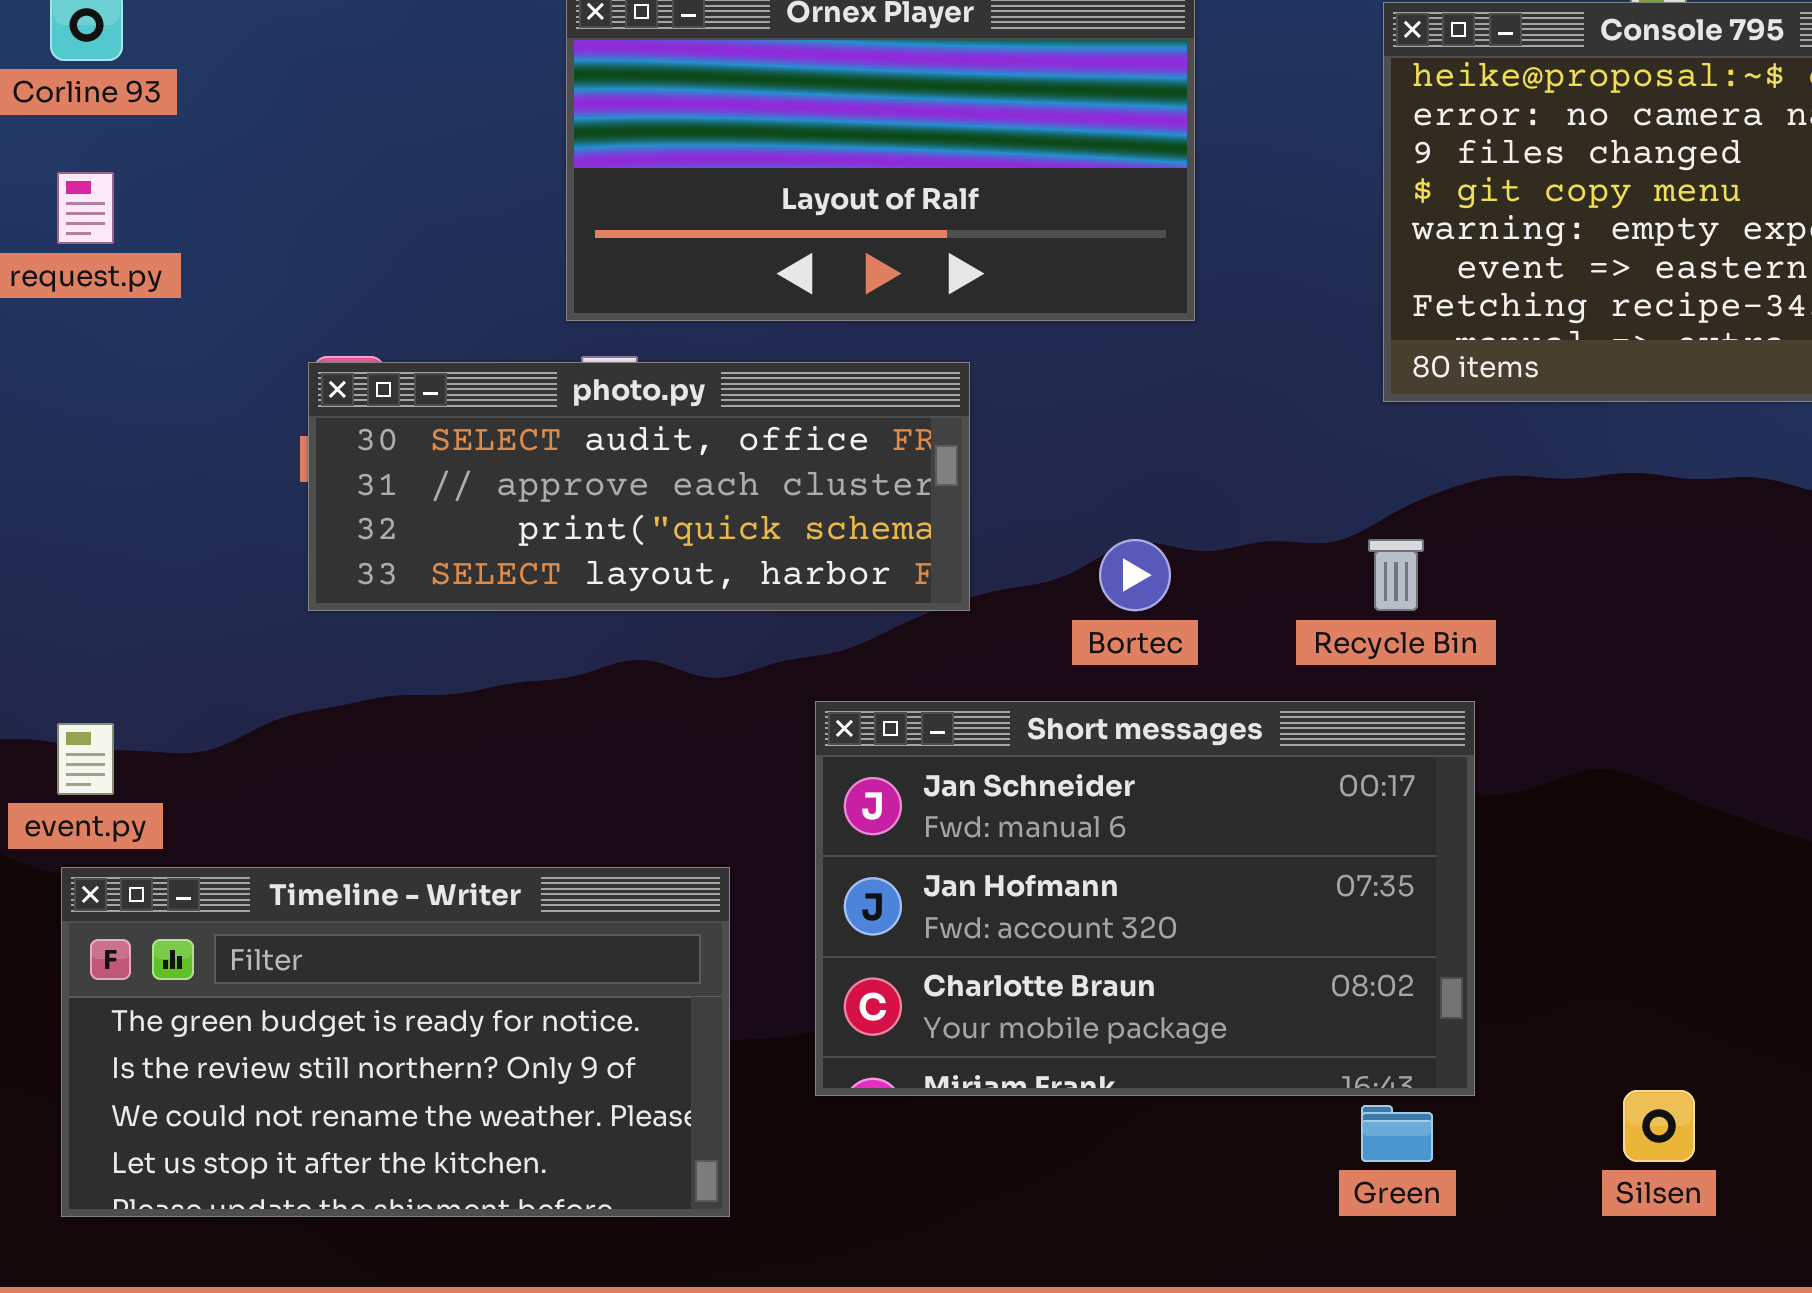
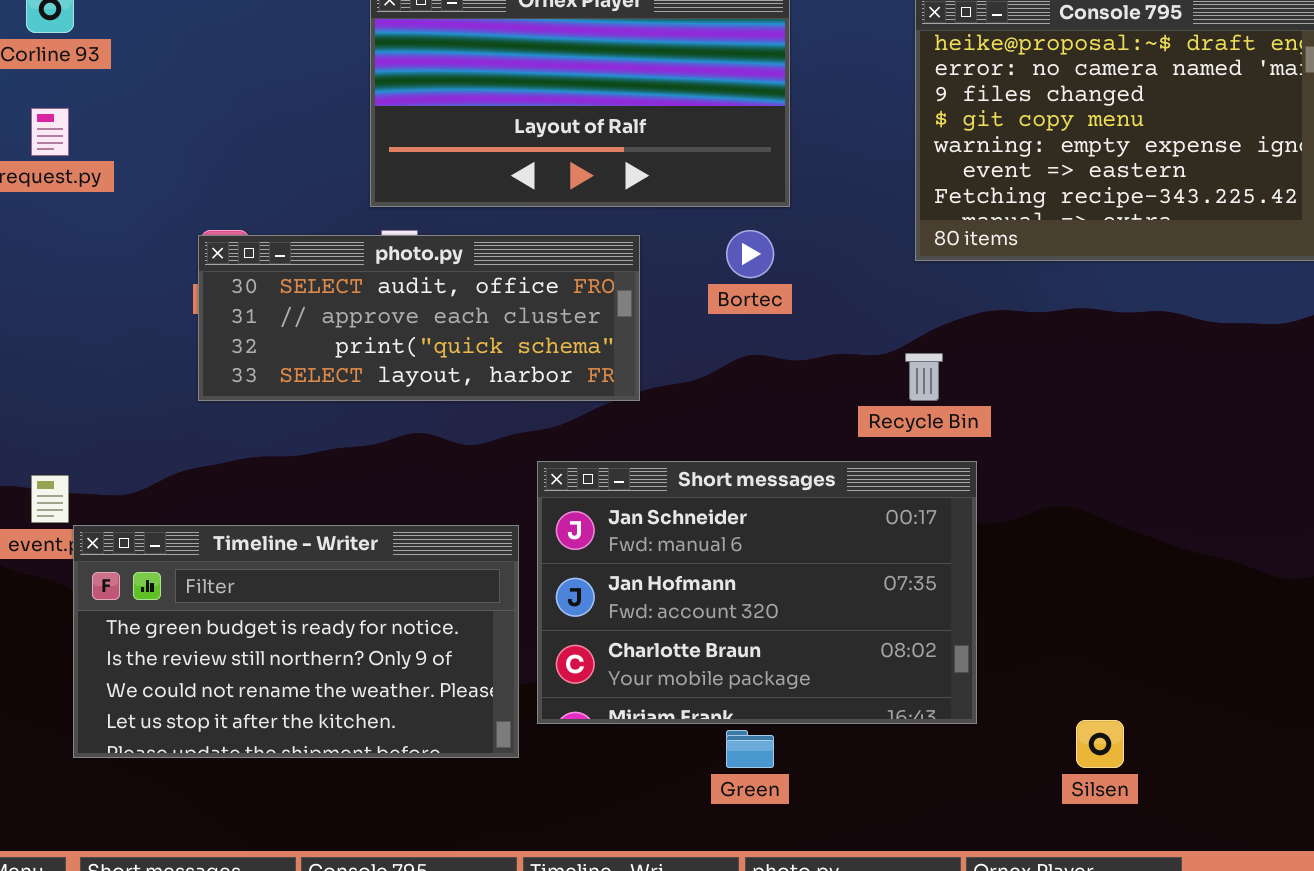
Bortec: [1099,539,1171,611] -> [726,230,774,278], moved
Timeline - Writer: [61,867,730,1217] -> [73,525,519,758], moved
Green: [1361,1105,1433,1162] -> [726,730,774,768], moved

